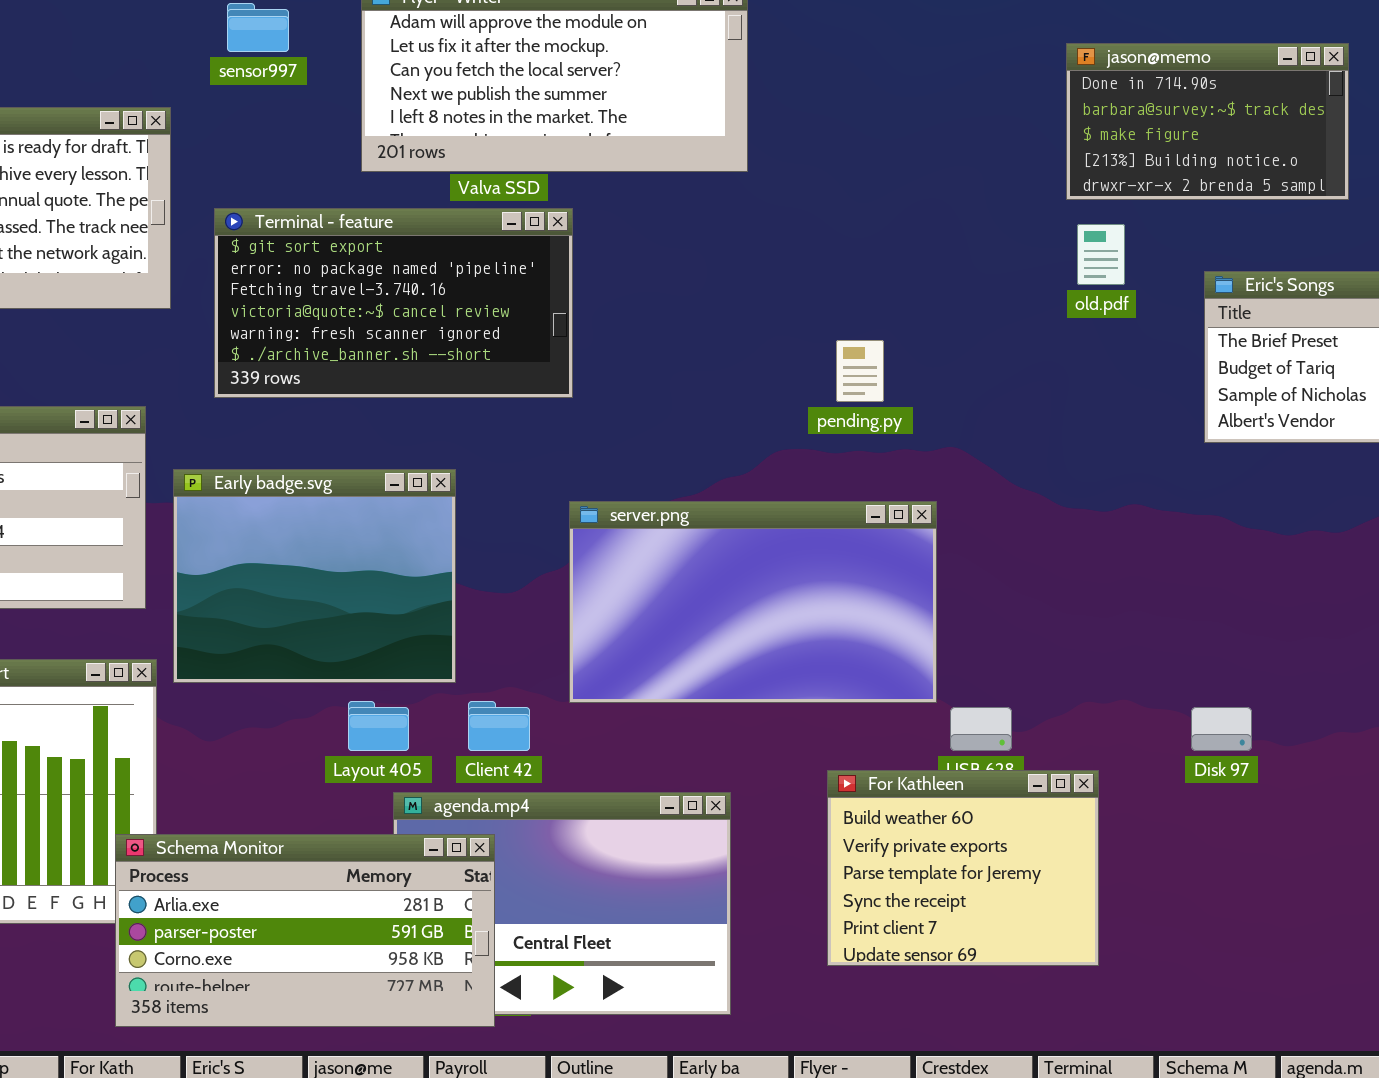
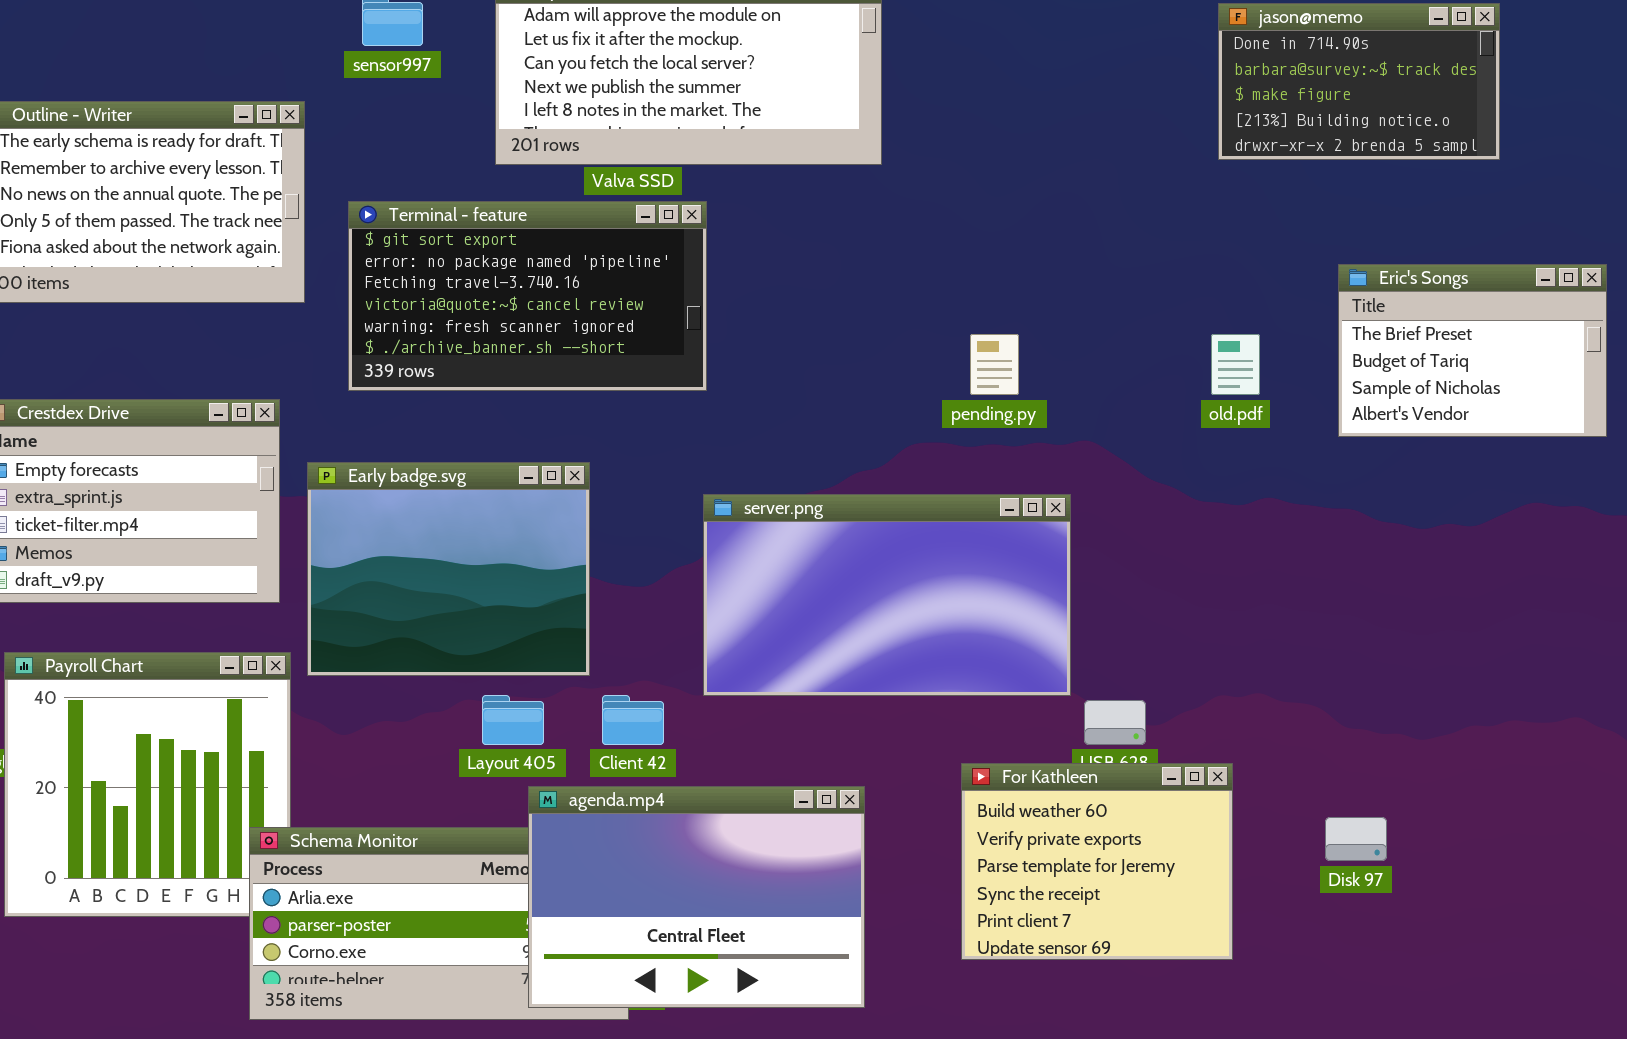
jason@memo: [1066,43,1349,200] -> [1218,3,1500,160], moved
old.pdf: [1077,224,1125,285] -> [1211,334,1260,395], moved
Disk 97: [1191,707,1252,751] -> [1325,817,1387,861], moved
agenda.mp4: [393,792,731,1015] -> [528,786,865,1008], raised

